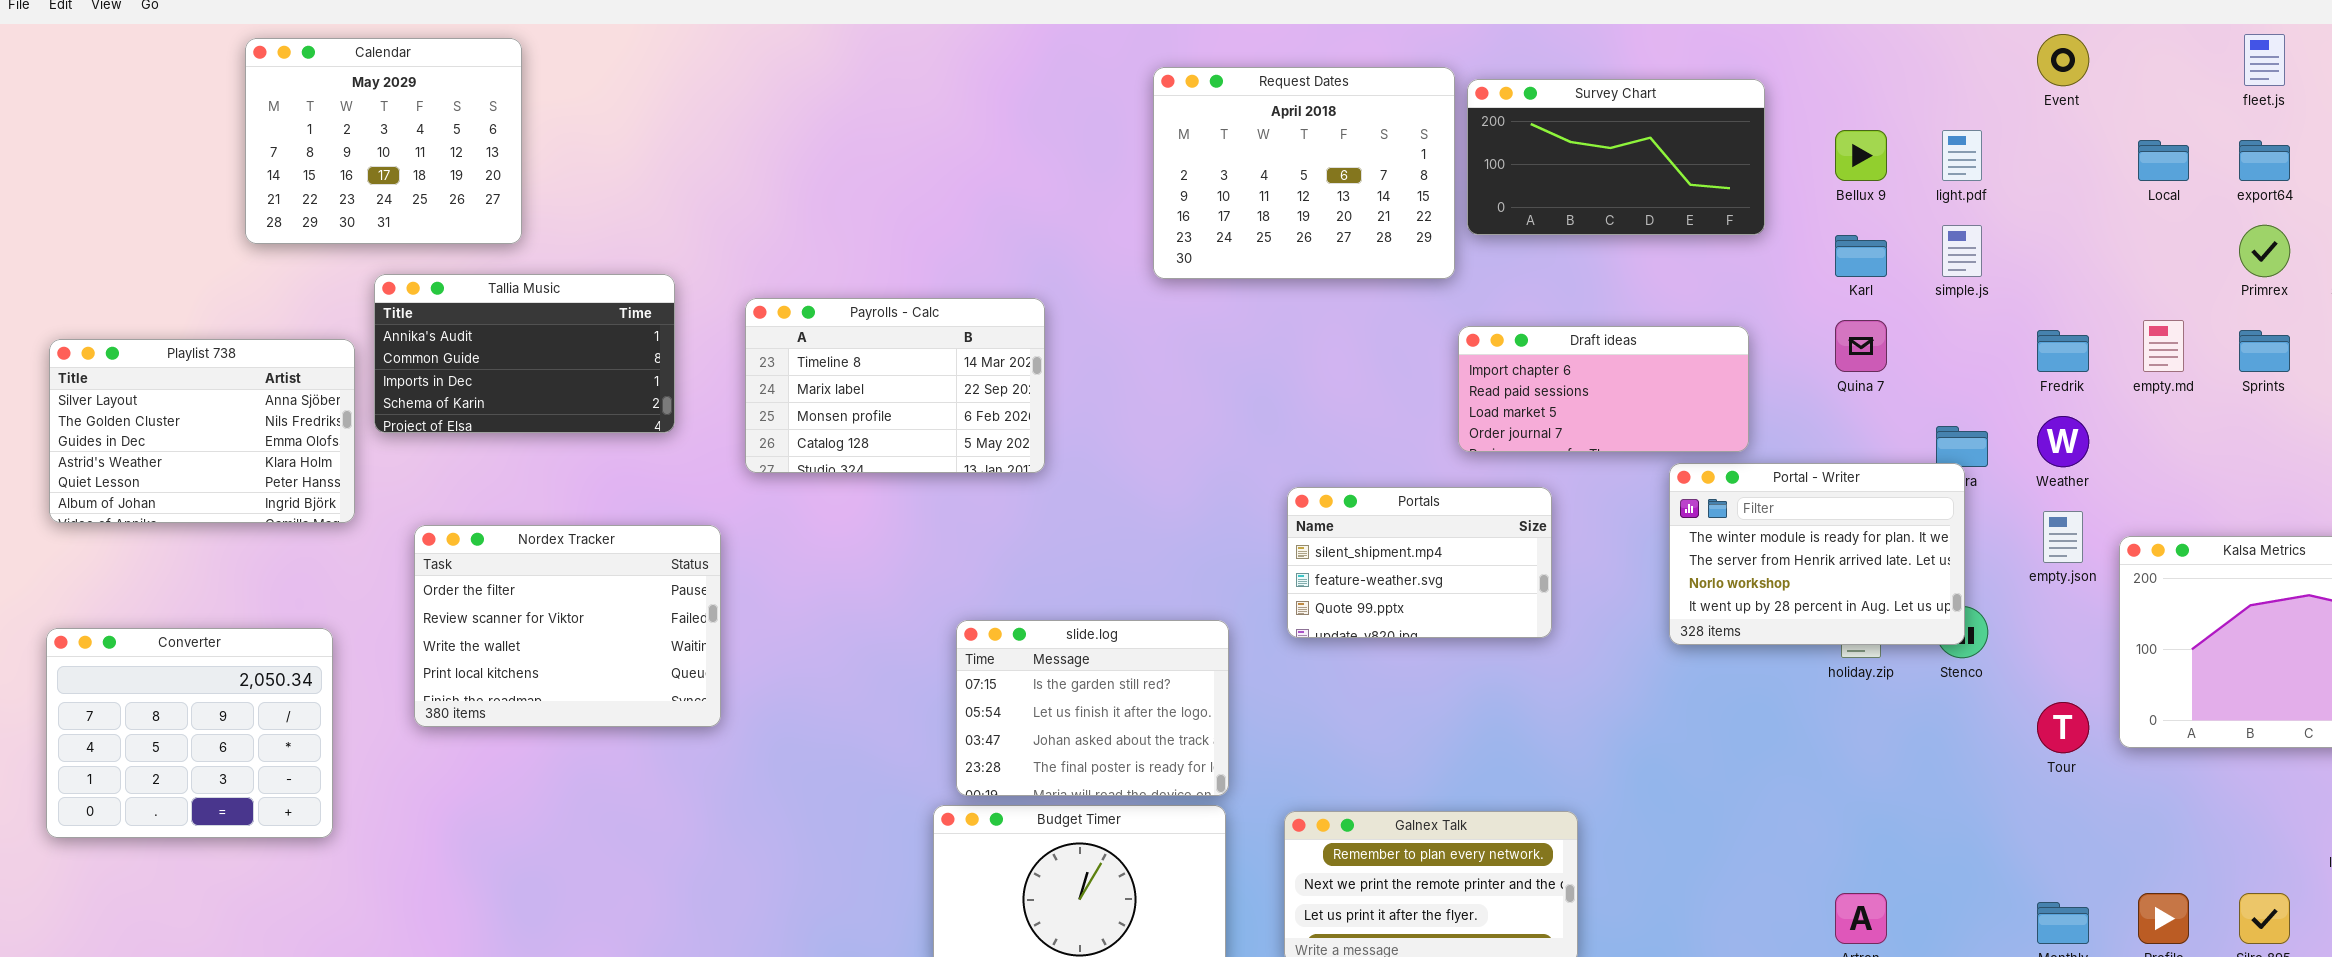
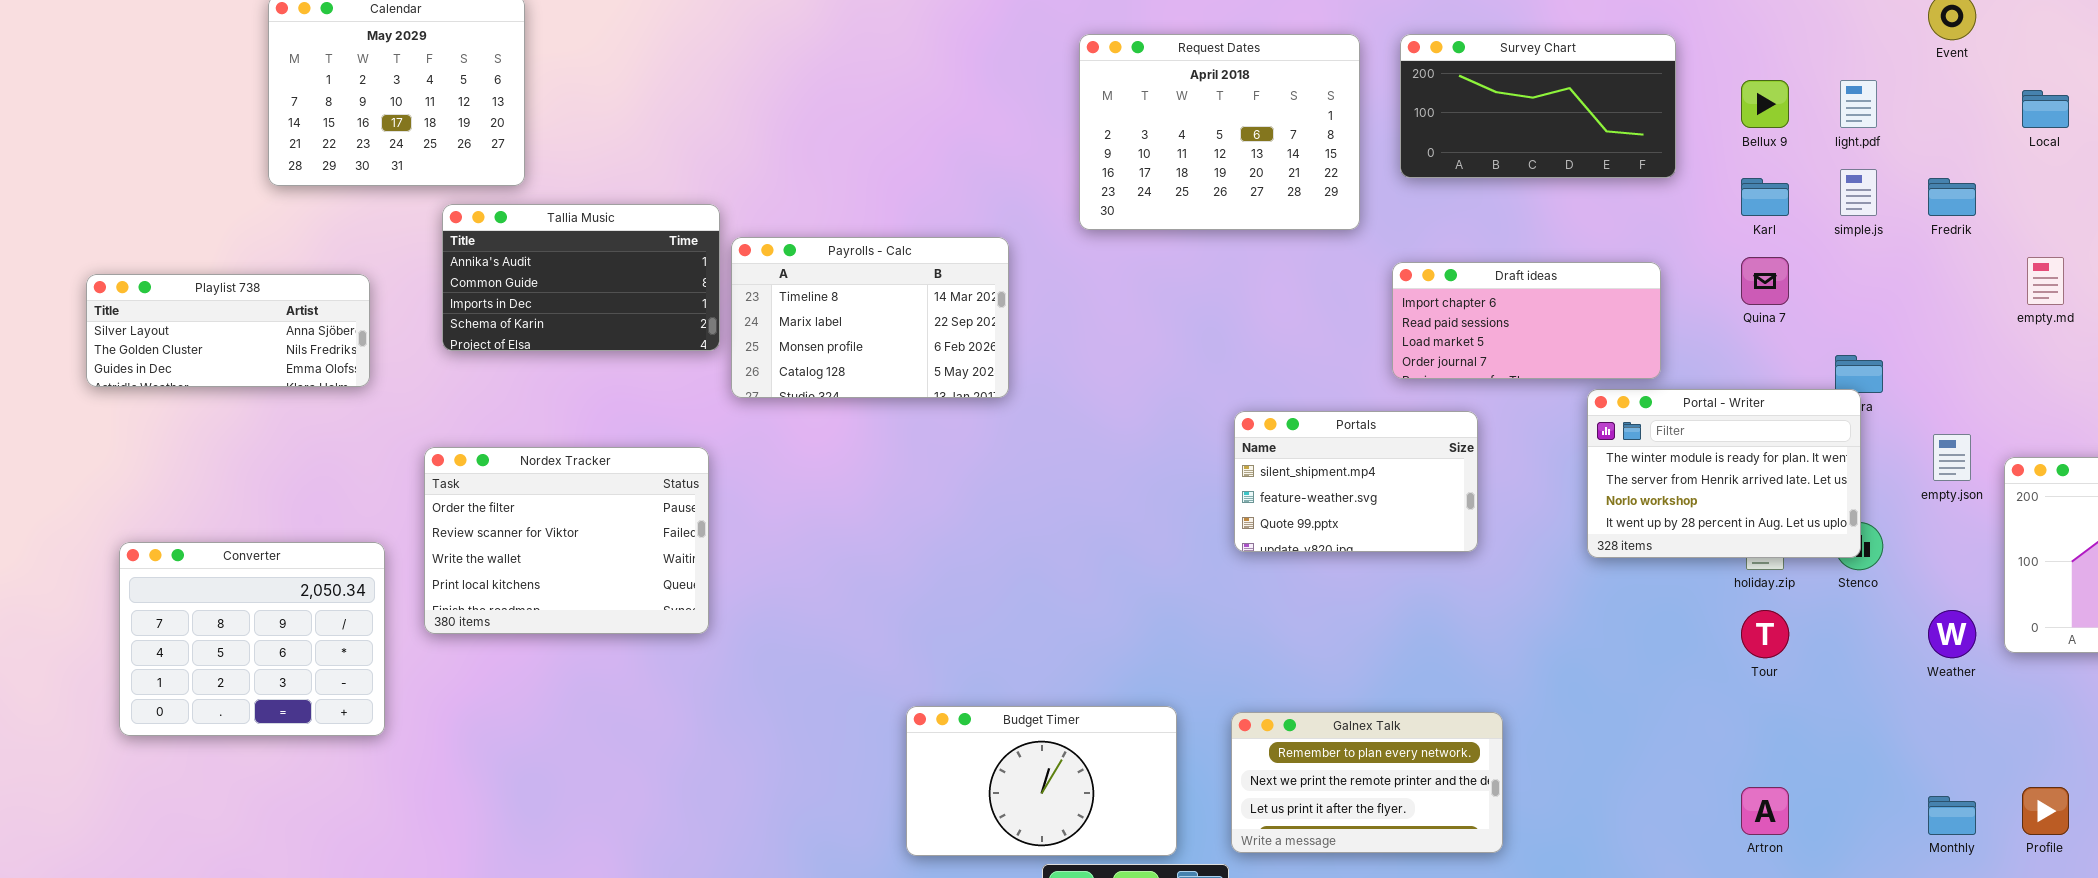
Request Dates: [1153,67,1455,279] -> [1079,34,1360,230], moved
Tallia Music: [374,274,675,433] -> [442,204,720,351], moved
Fredrik: [2037,330,2089,372] -> [1928,178,1976,216], moved
Playlist 738: [49,339,355,523] -> [86,274,370,387], resized
Weather: [2037,416,2089,467] -> [1928,610,1976,658], moved
slide.log: [956,620,1229,796] -> none, closed
Converter: [46,628,333,838] -> [119,542,385,736], moved
Tour: [2037,702,2089,753] -> [1741,610,1789,658], moved

